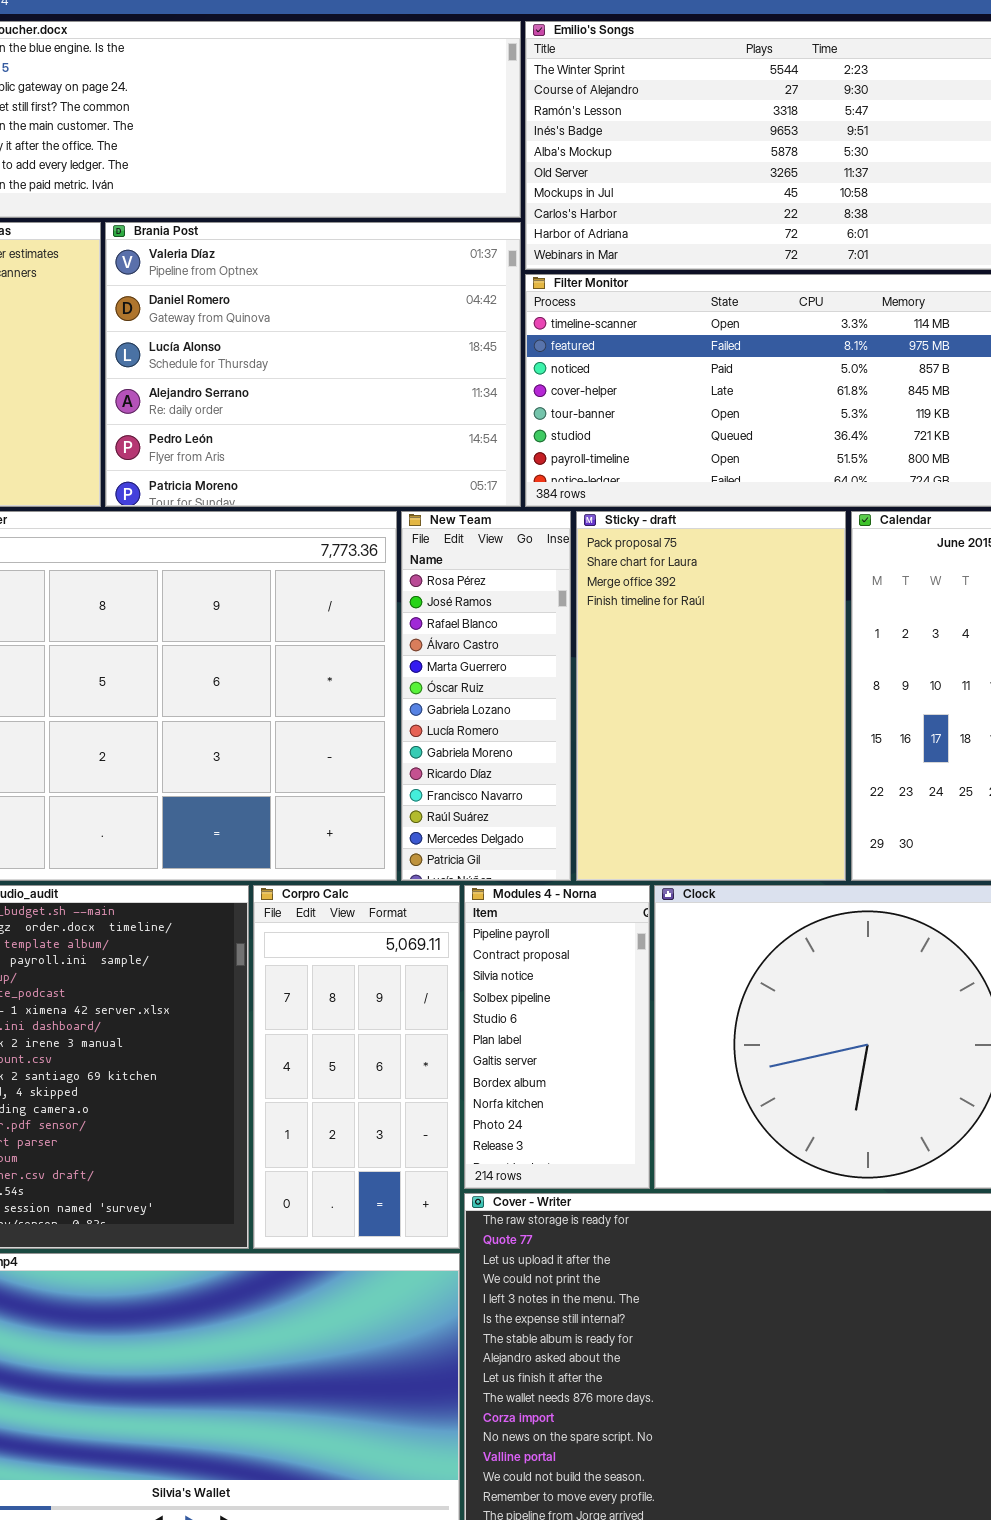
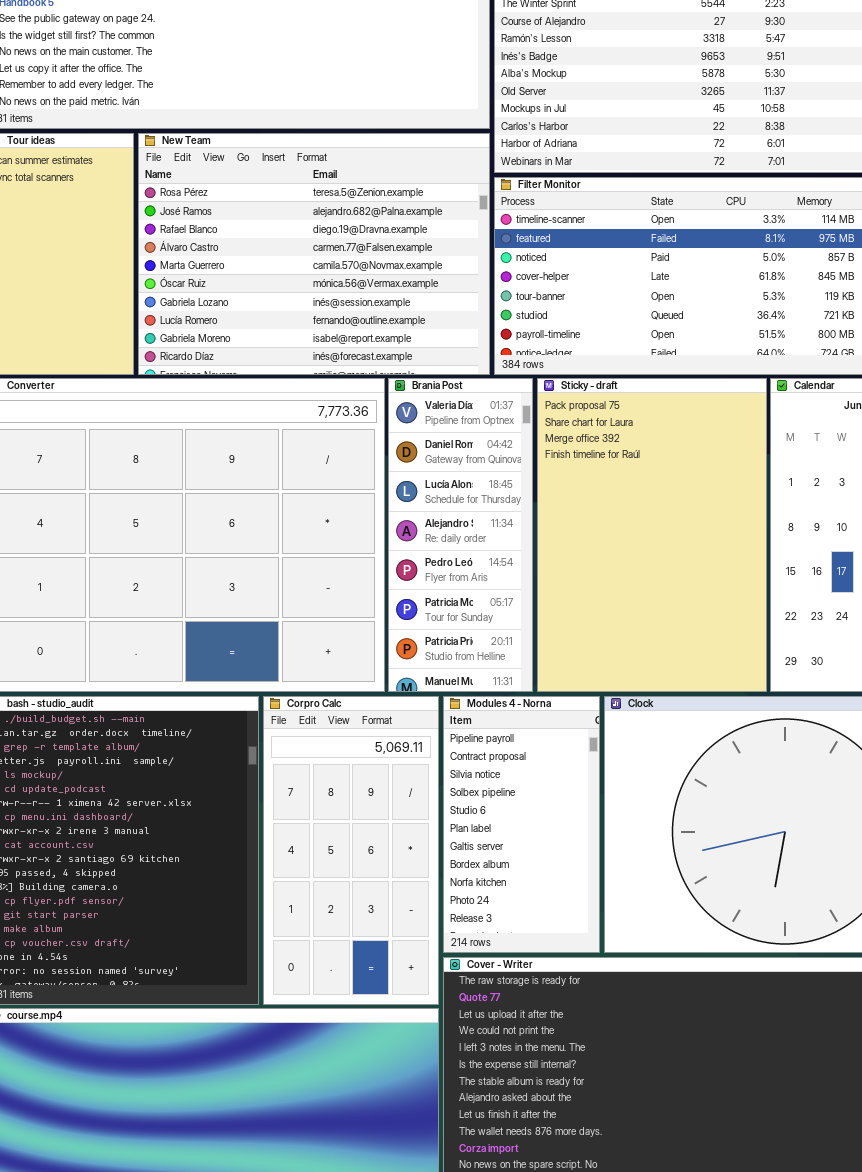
Brania Post: [105,222,521,507] -> [388,378,533,692], moved, resized
New Team: [401,511,571,881] -> [138,133,490,375], moved, resized

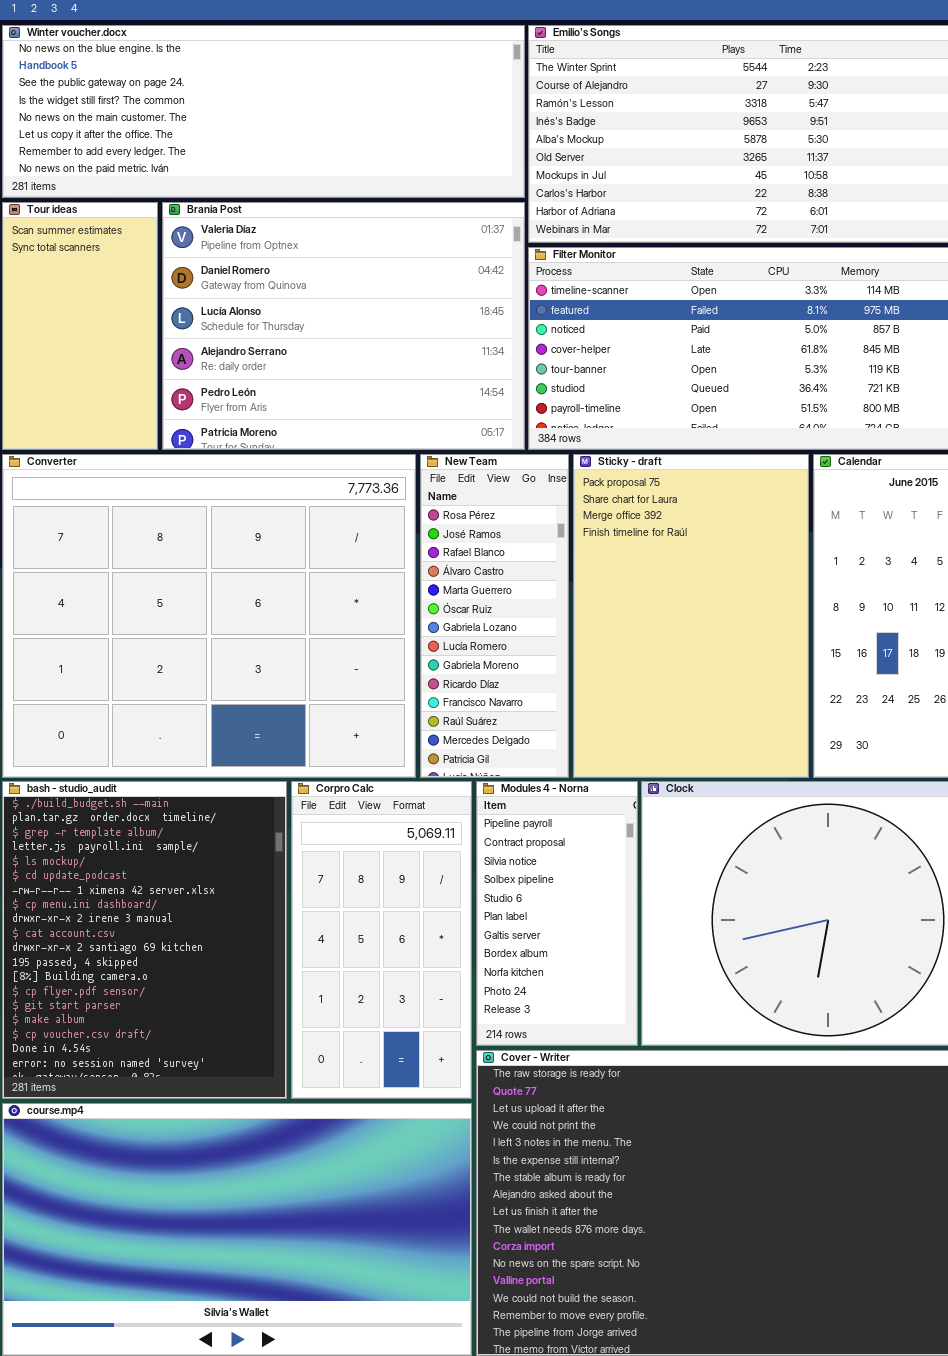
New Team: [138,133,490,375] -> [420,454,569,778], moved, resized
Brania Post: [388,378,533,692] -> [162,202,525,450], moved, resized

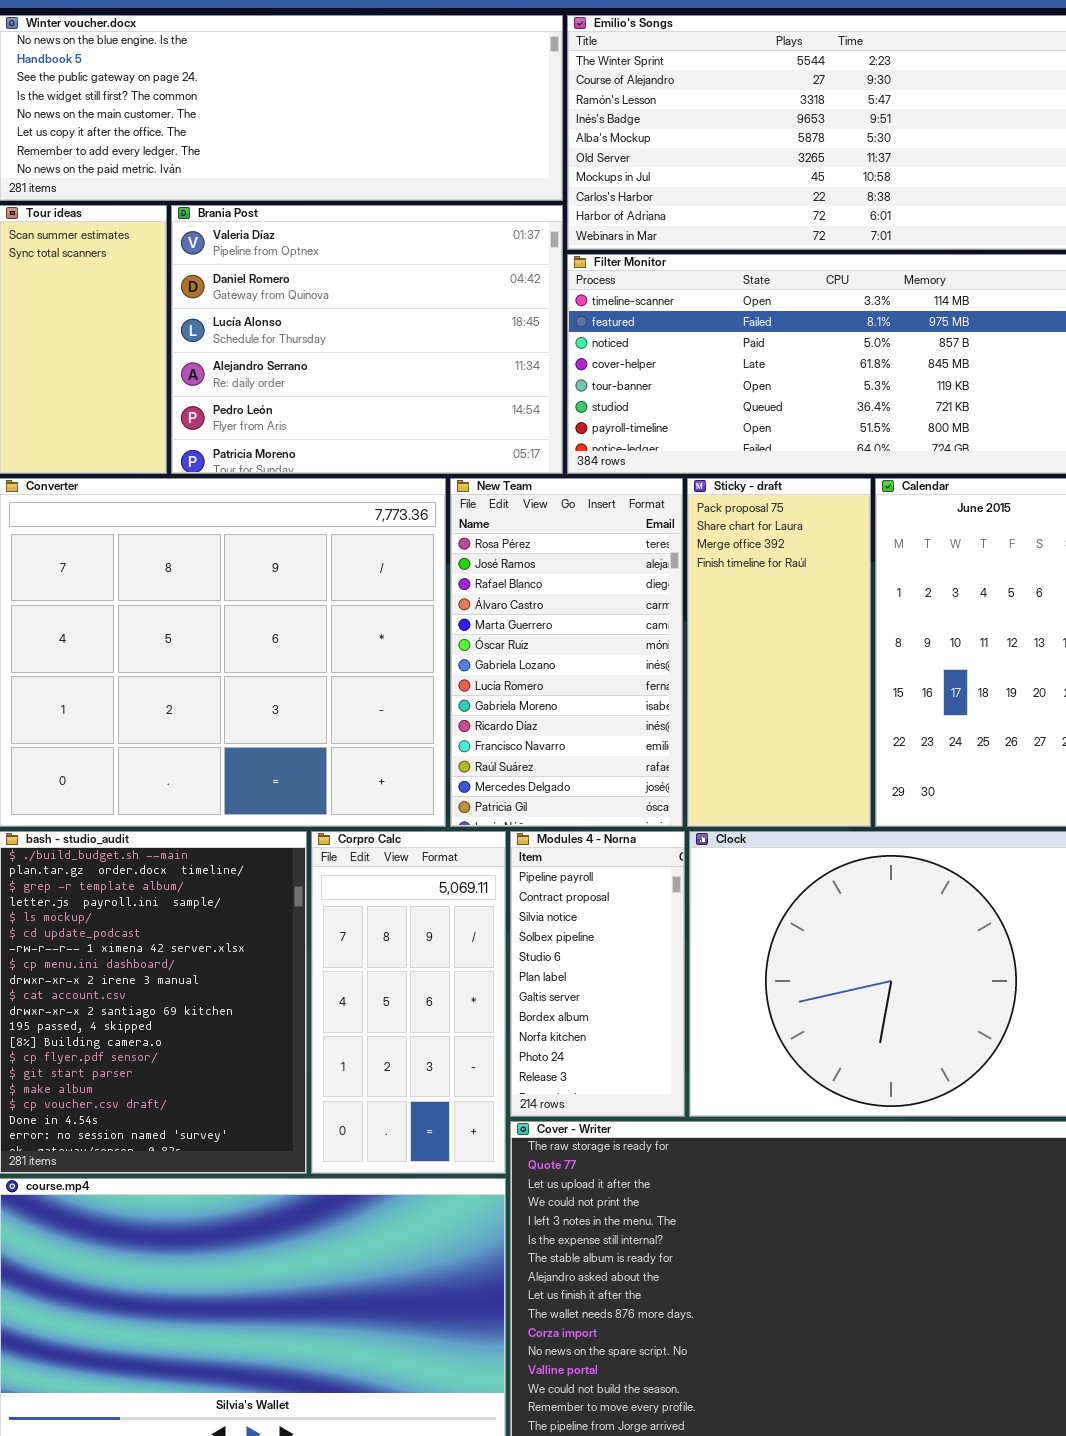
New Team: [420,454,569,778] -> [450,478,683,827], resized
Sticky - draft: [573,454,809,778] -> [687,478,871,827], resized

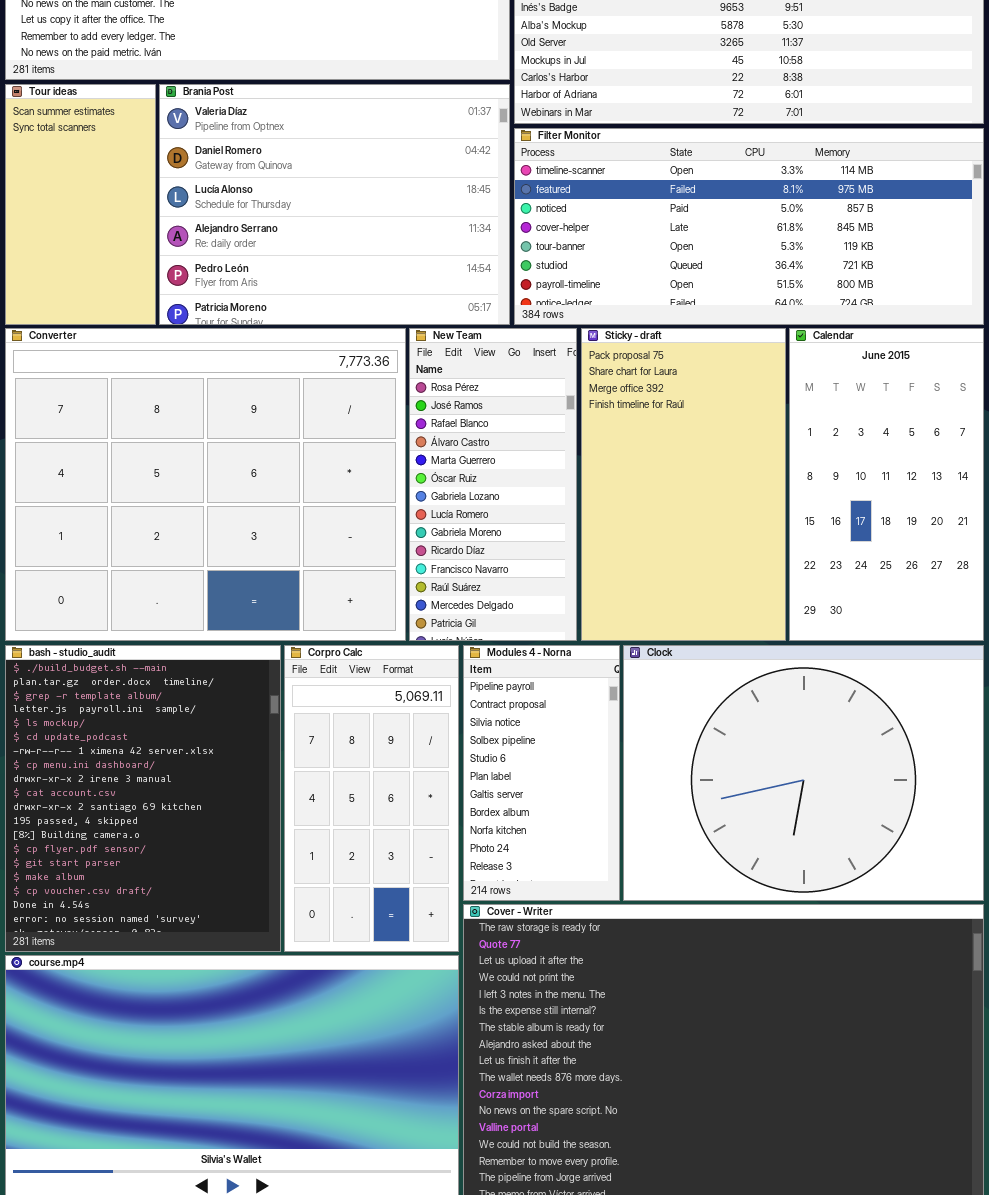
New Team: [450,478,683,827] -> [409,328,577,641], resized
Sticky - draft: [687,478,871,827] -> [581,328,786,641], resized

